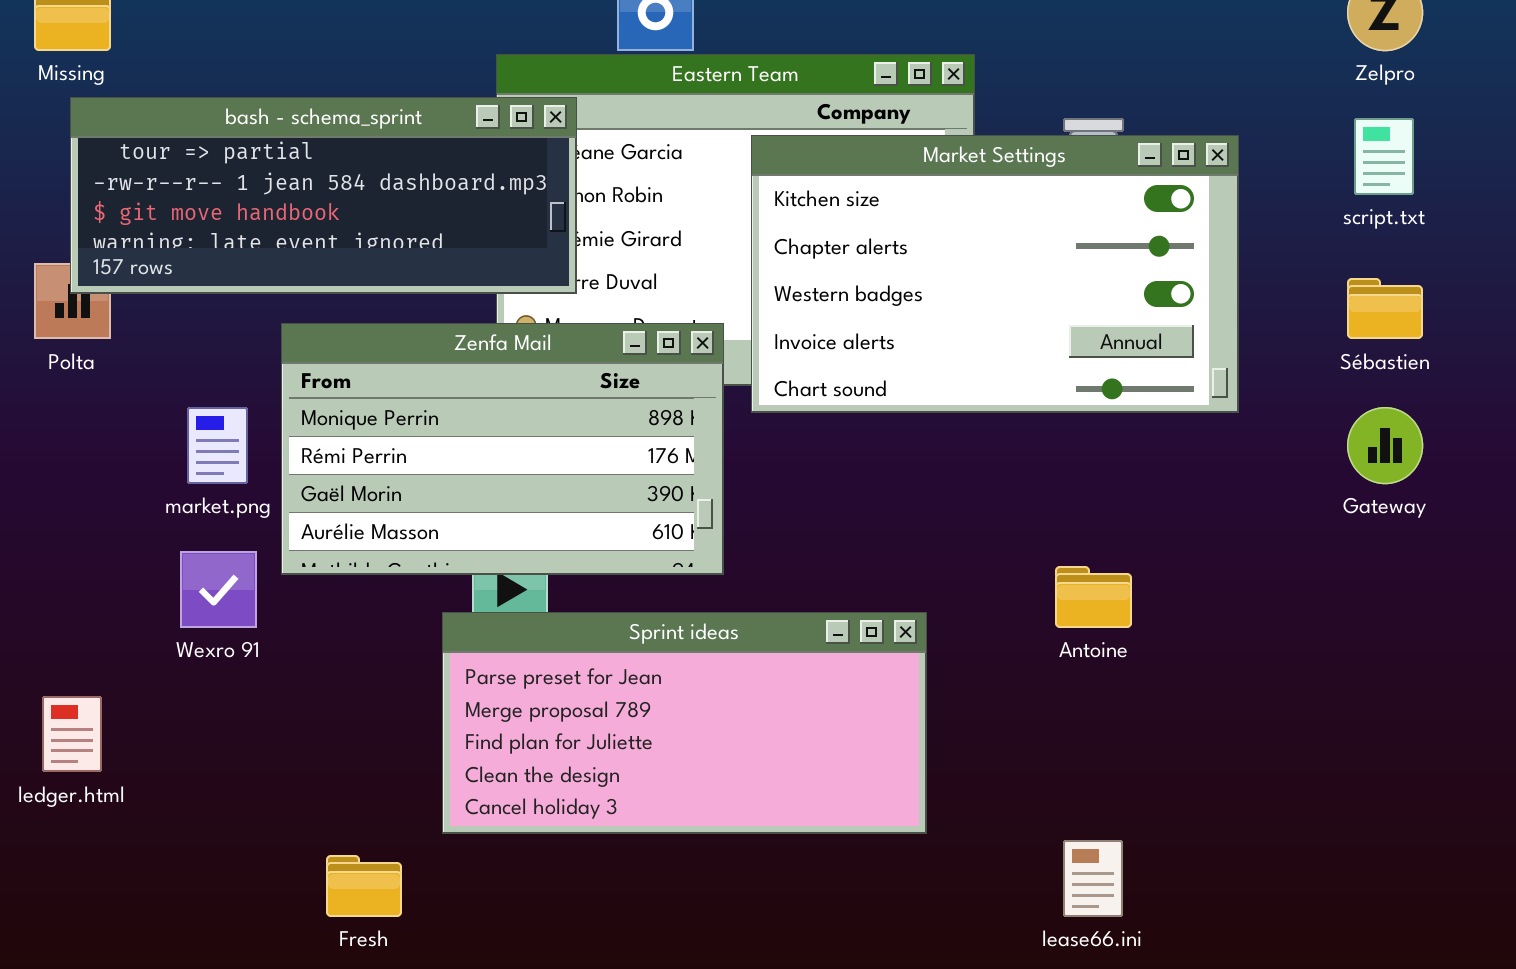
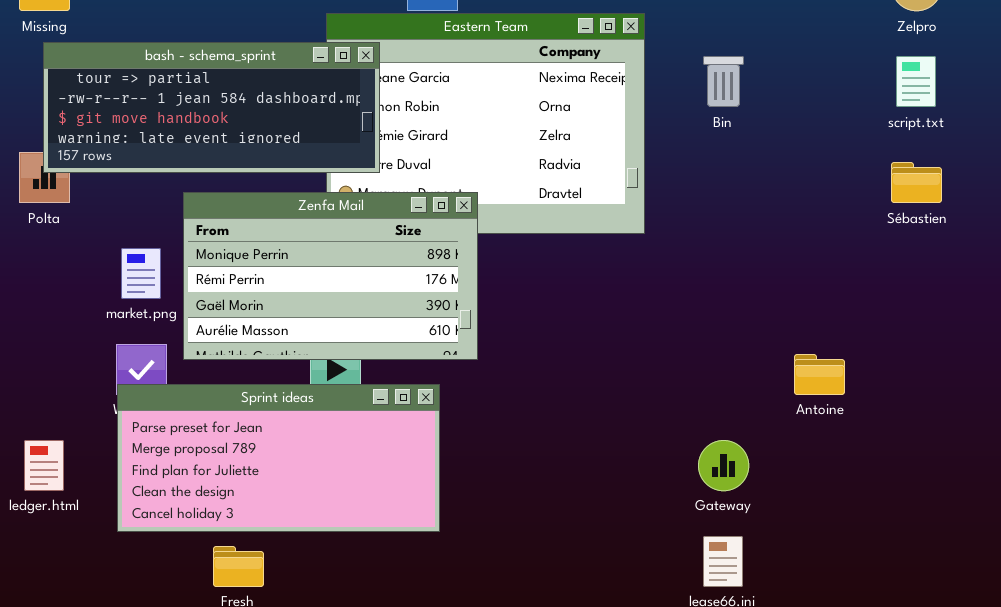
Market Settings: [751,135,1239,413] -> none, closed
Gateway: [1347,407,1423,484] -> [698,440,749,491], moved
Antoine: [1055,566,1132,628] -> [794,354,845,395], moved
Sprint ideas: [442,612,927,834] -> [117,384,440,532], moved

